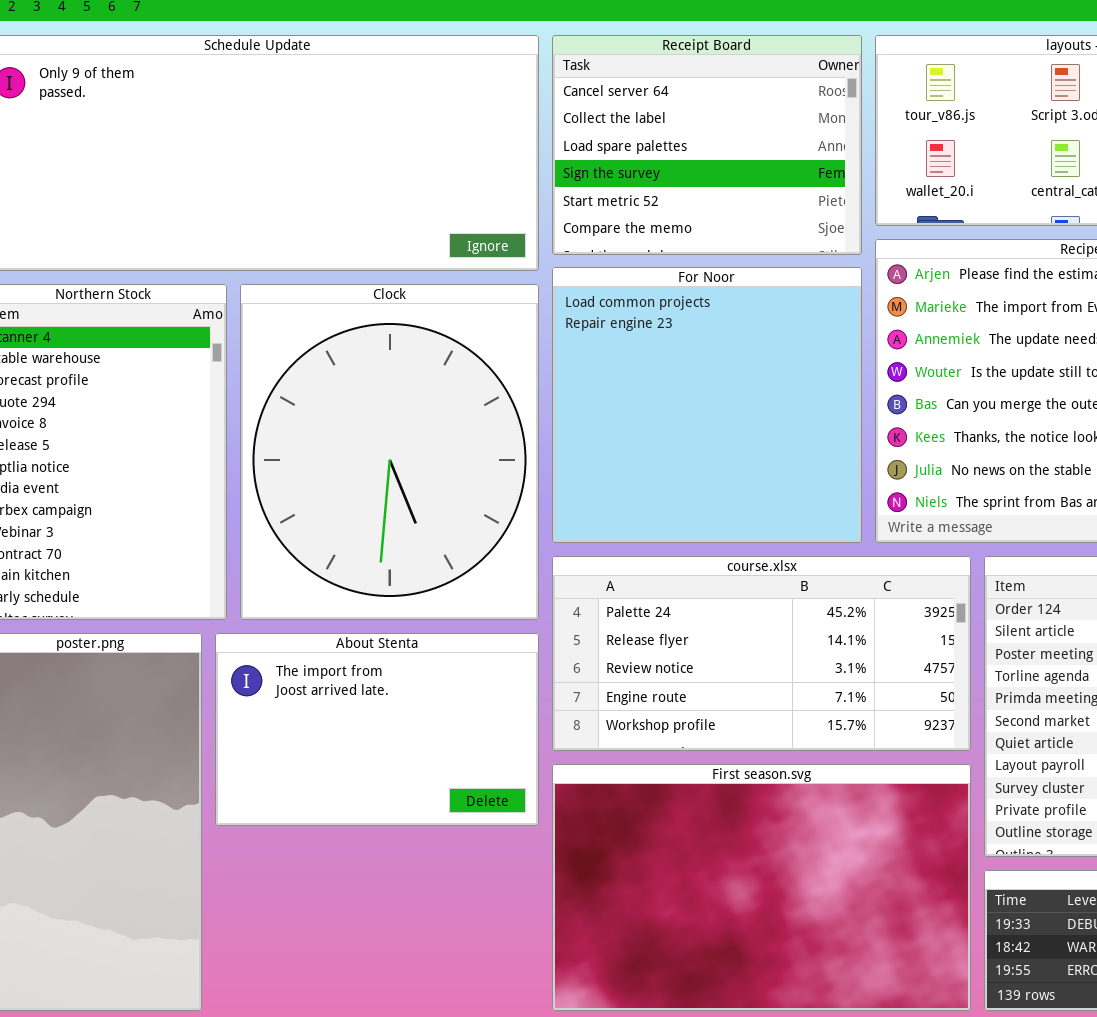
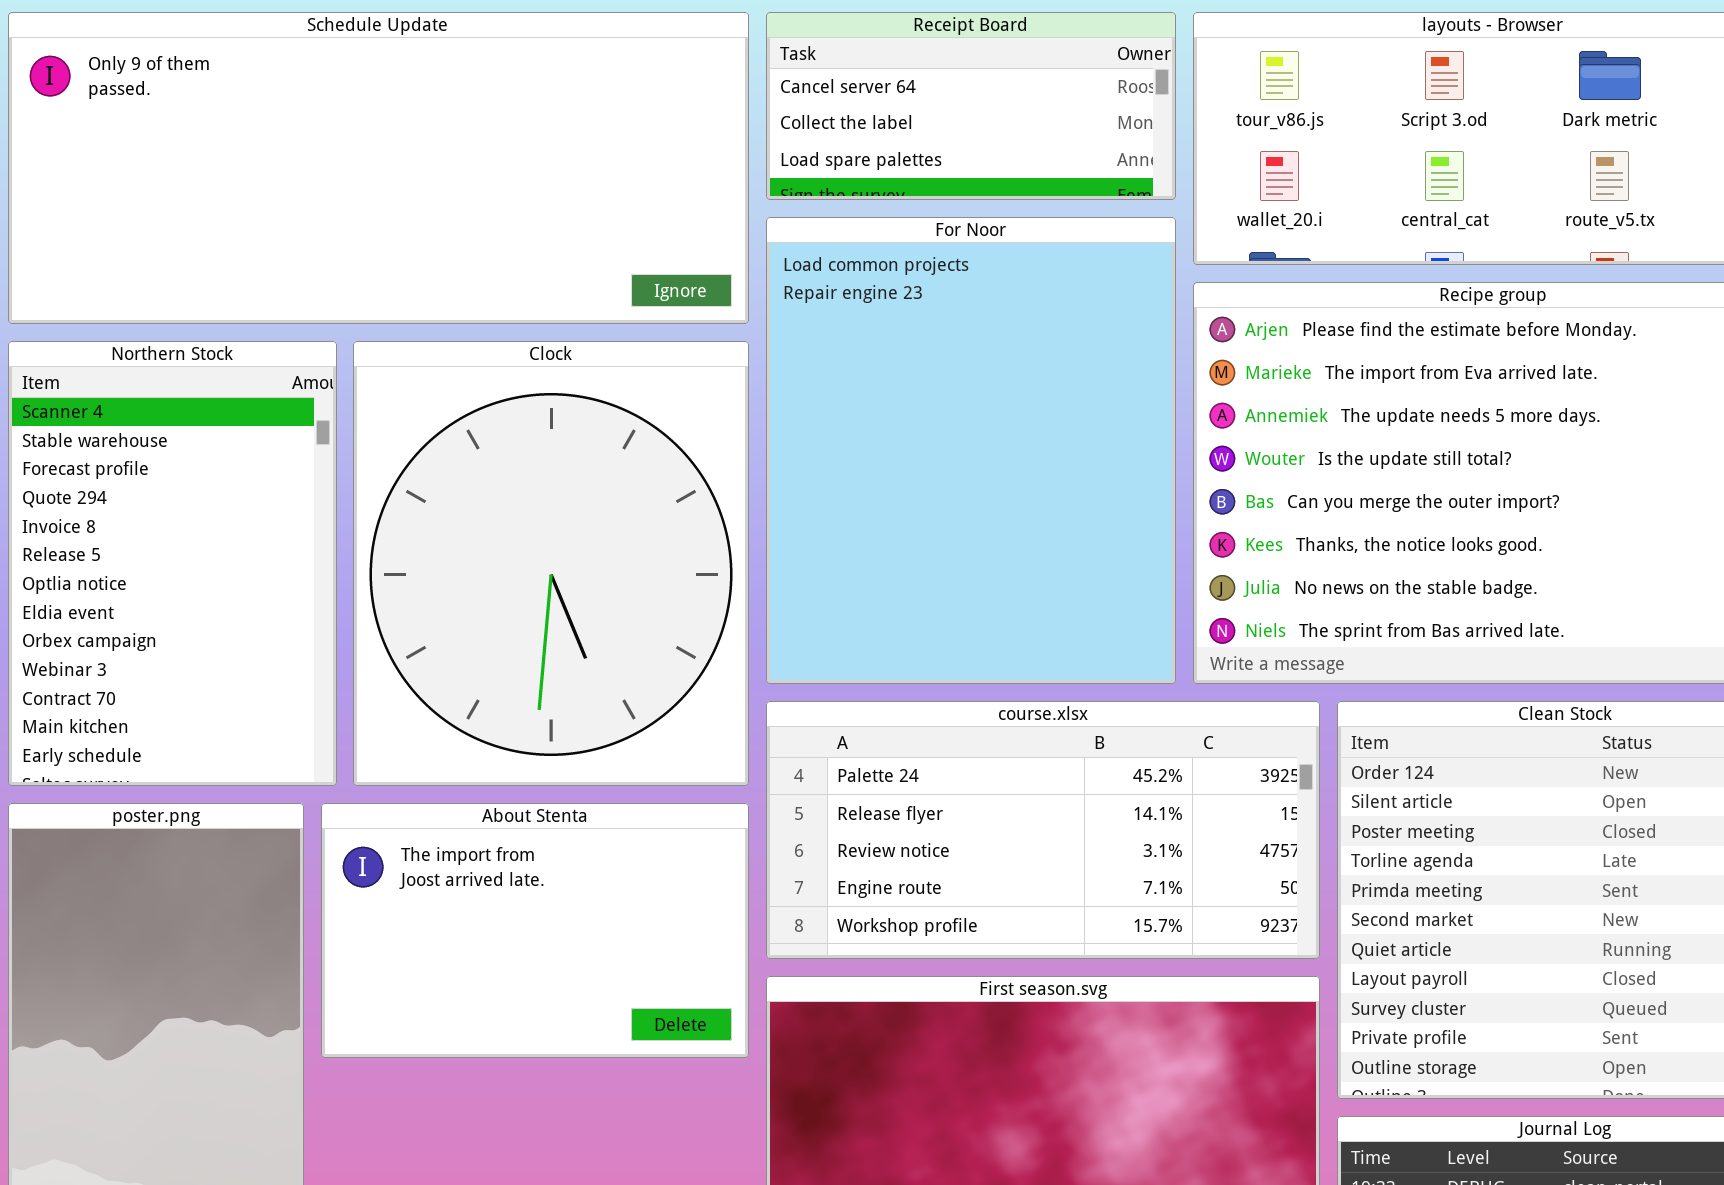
Receipt Board: [552,35,862,255] -> [766,12,1176,200], resized
For Noor: [552,267,862,543] -> [766,217,1176,684], resized

